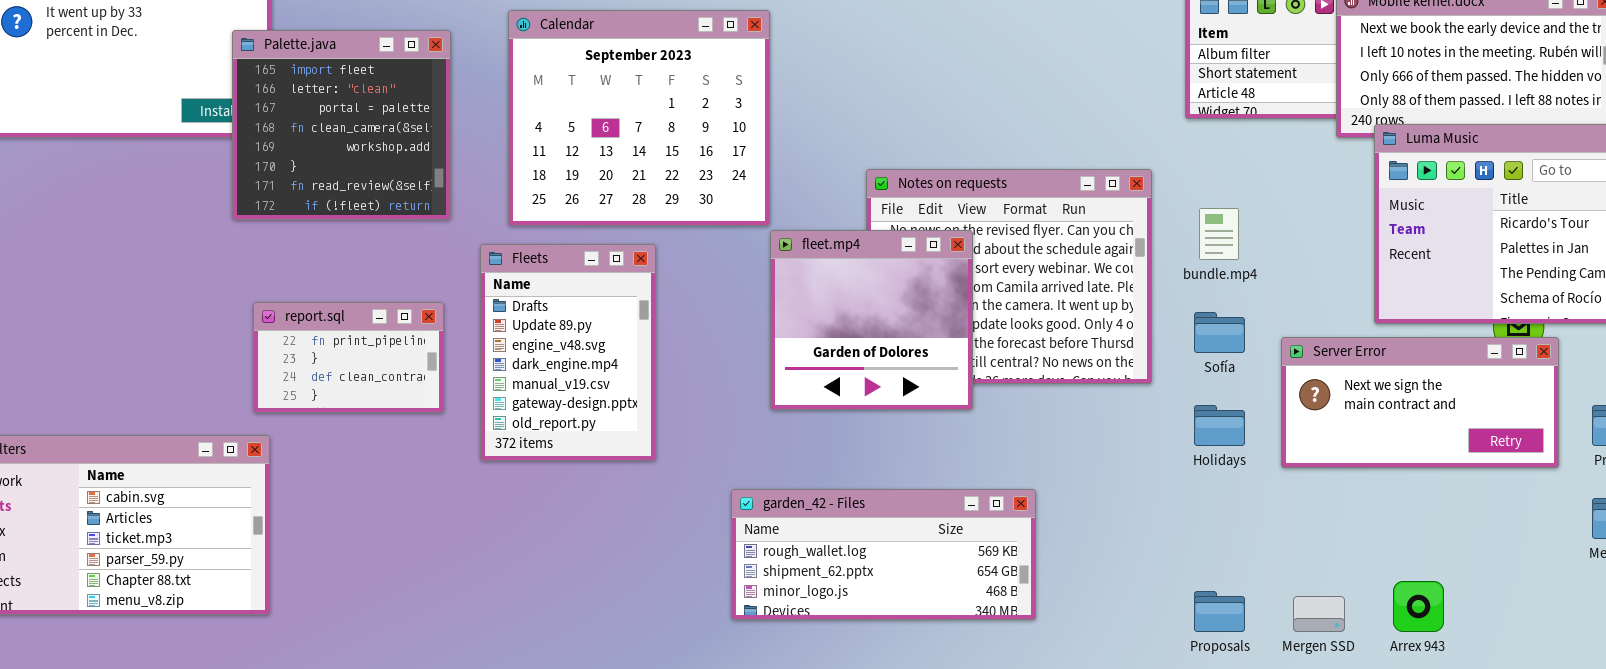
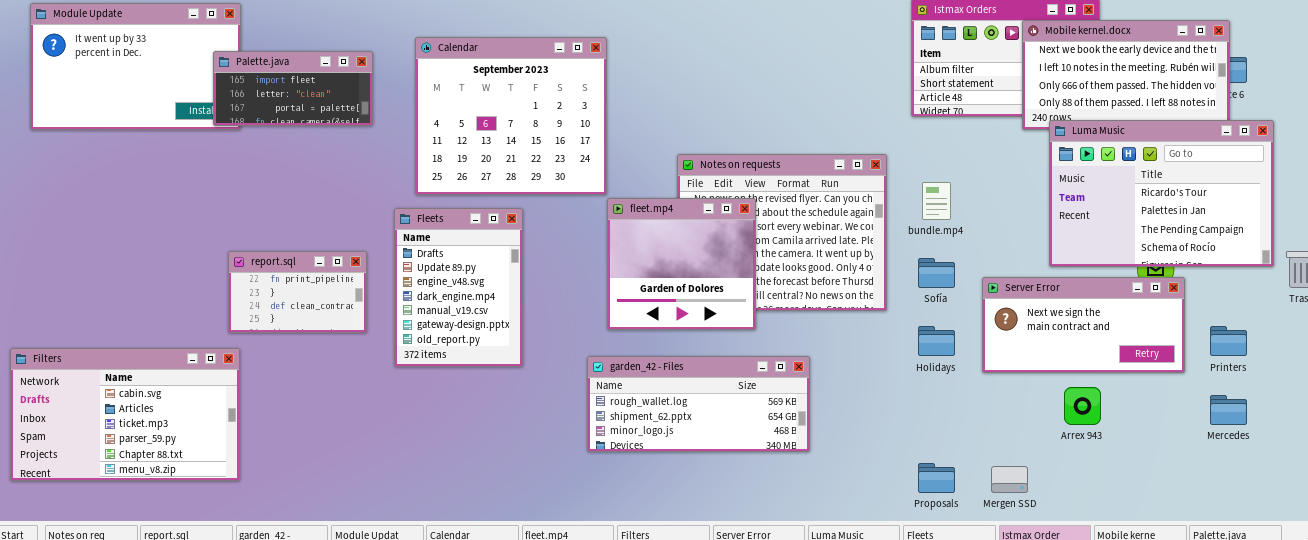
Palette.java: [232,30,451,220] -> [213,51,373,126], resized
garden_42 - Files: [731,489,1036,620] -> [587,356,810,452], moved
Arrex 943: [1393,581,1444,632] -> [1064,387,1101,425], moved

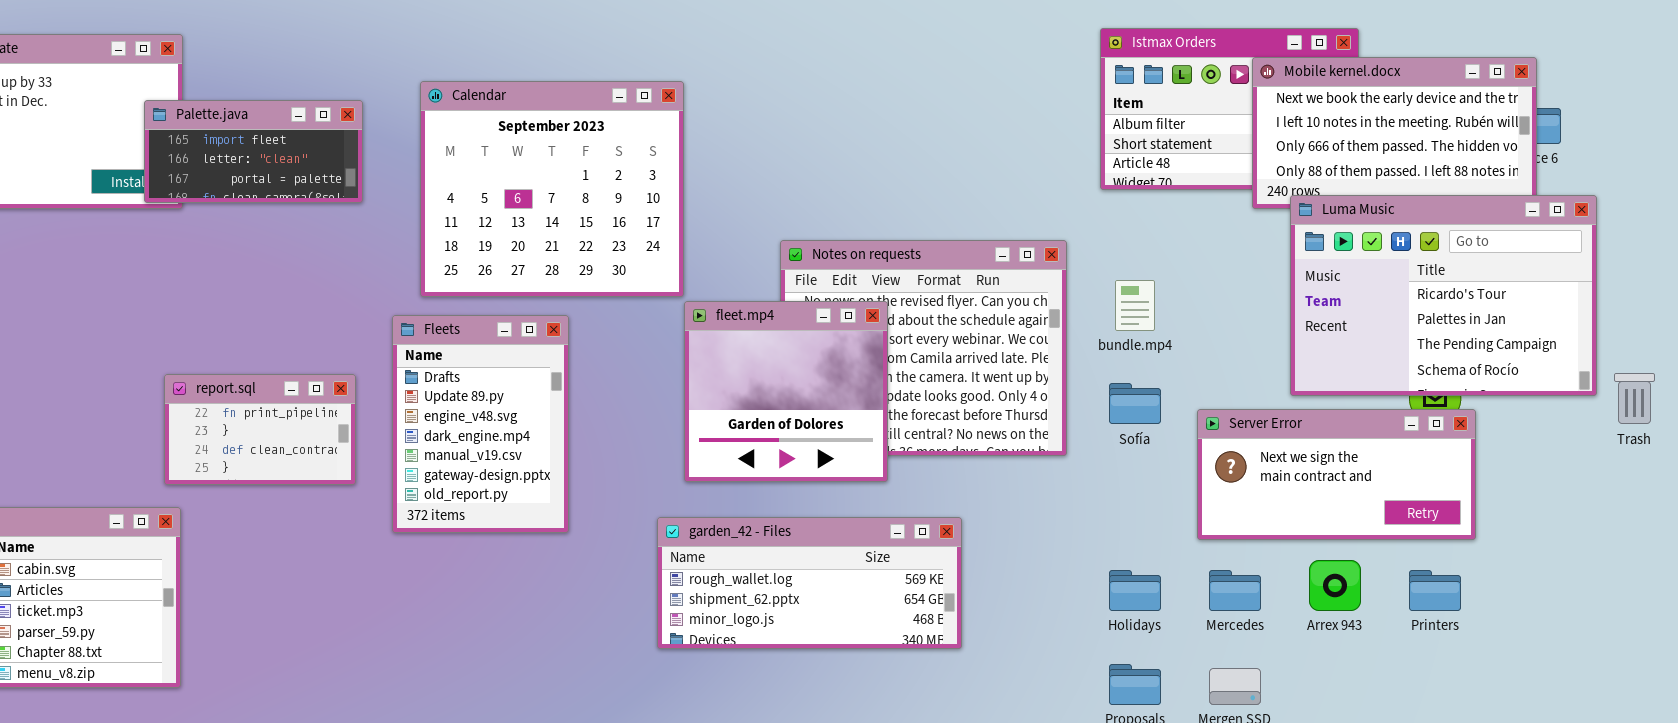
Holidays: [918,326,955,356] -> [1109,570,1161,611], moved
Printers: [1210,326,1247,356] -> [1409,570,1461,611], moved
Mercedes: [1210,395,1247,425] -> [1209,570,1261,611], moved

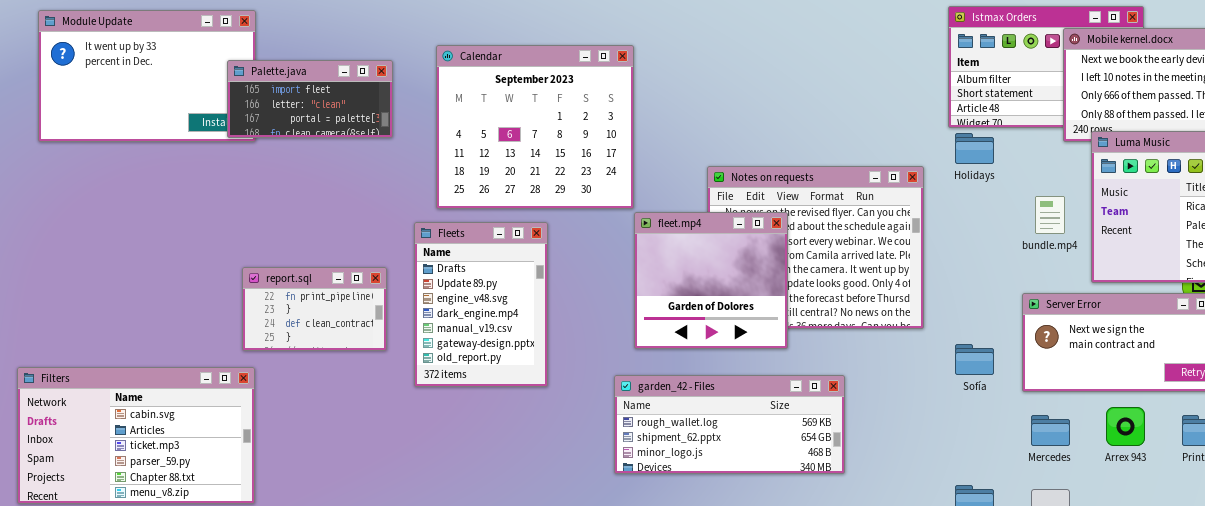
bundle.mp4: [1115,280,1155,331] -> [1035,196,1065,234], moved
Sofía: [1109,383,1161,424] -> [955,344,994,375], moved
Holidays: [1109,570,1161,611] -> [955,133,994,164], moved

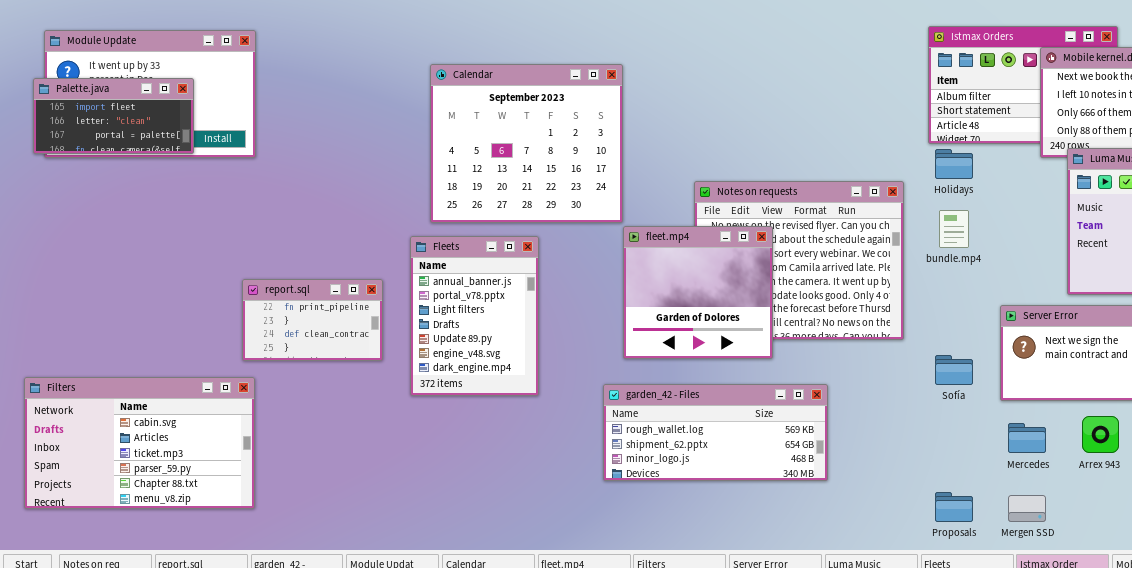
Palette.java: [227,60,393,138] -> [33,78,194,154], moved
bundle.mp4: [1035,196,1065,234] -> [939,210,969,248], moved
Fleets: [414,222,548,387] -> [410,236,539,396], scrolled up 3 rows

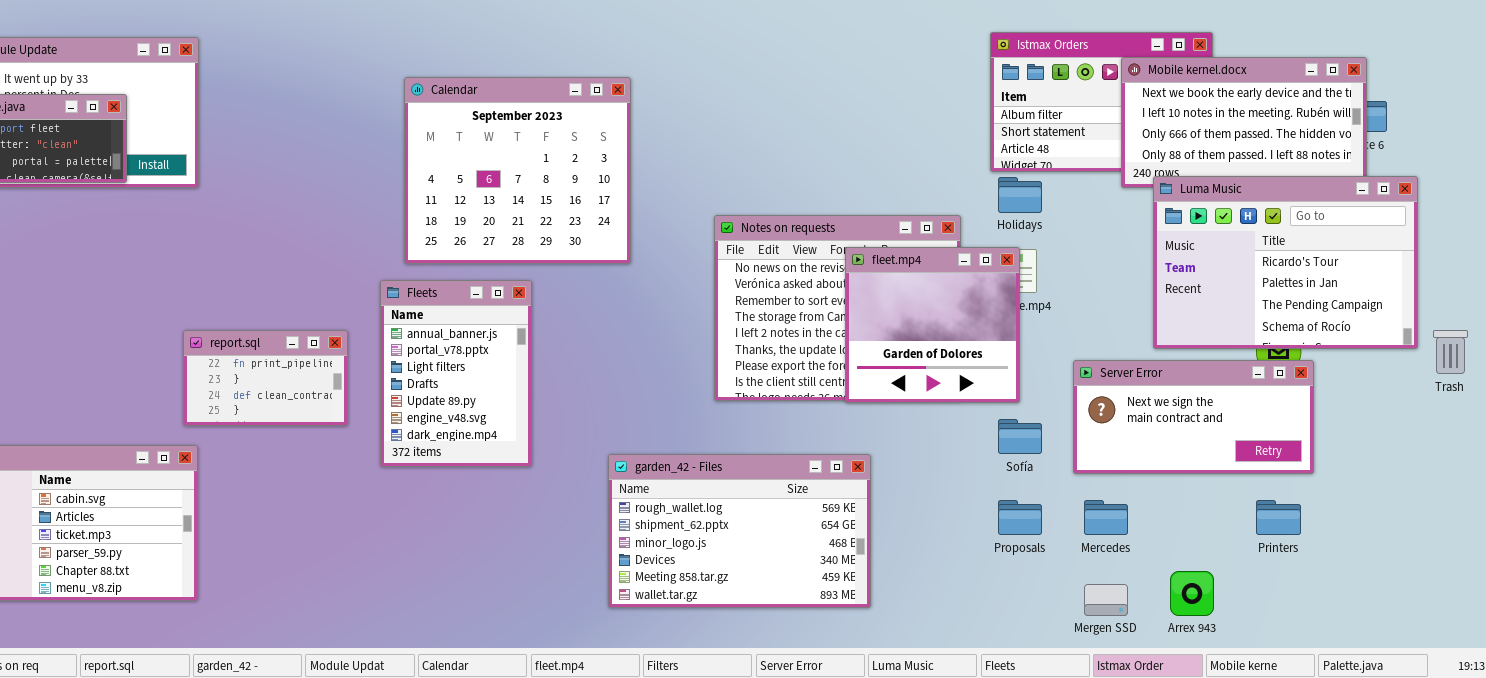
fleet.mp4: [623,226,773,359] -> [845,247,1020,403], moved
garden_42 - Files: [603,384,828,481] -> [608,454,871,608], resized
Arrex 943: [1082,416,1119,453] -> [1170,571,1214,616], moved
Proposals: [935,492,973,522] -> [998,500,1042,535], moved

